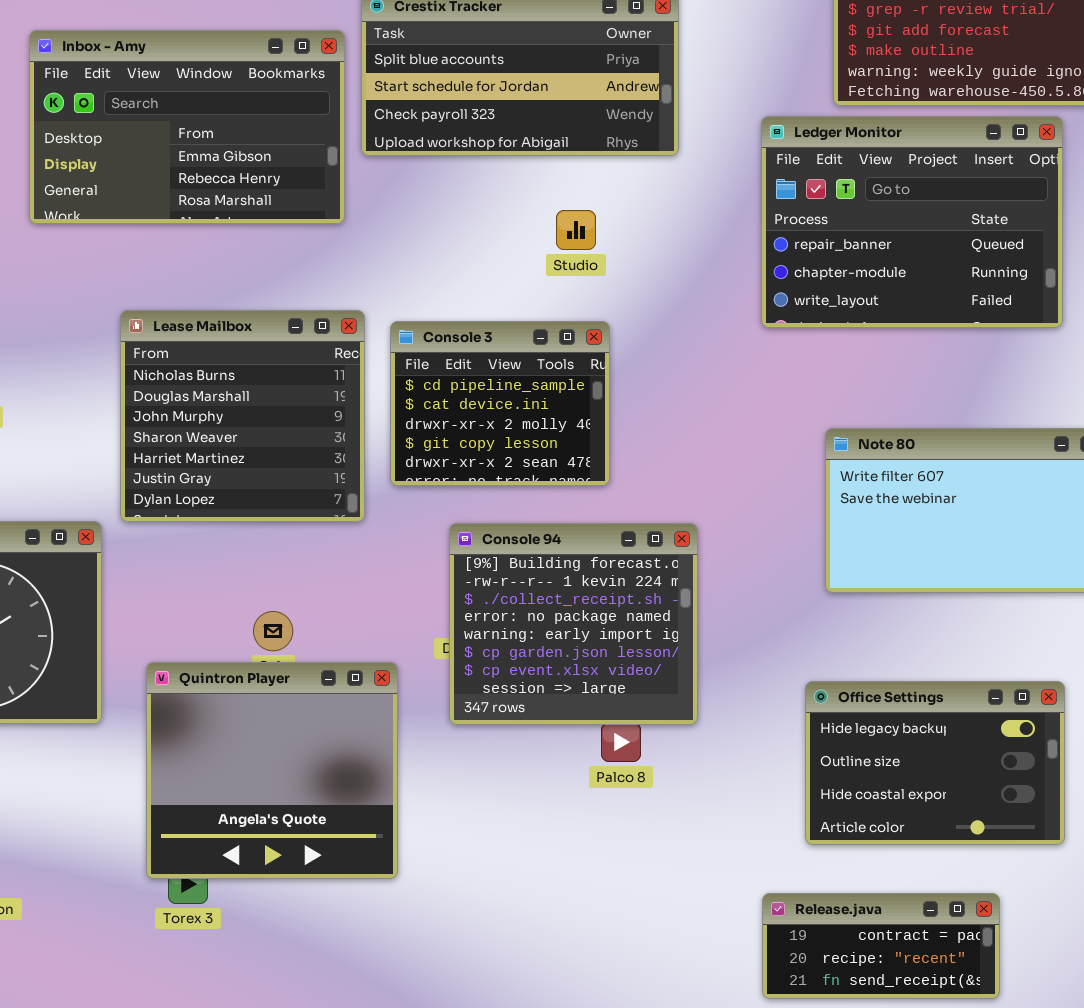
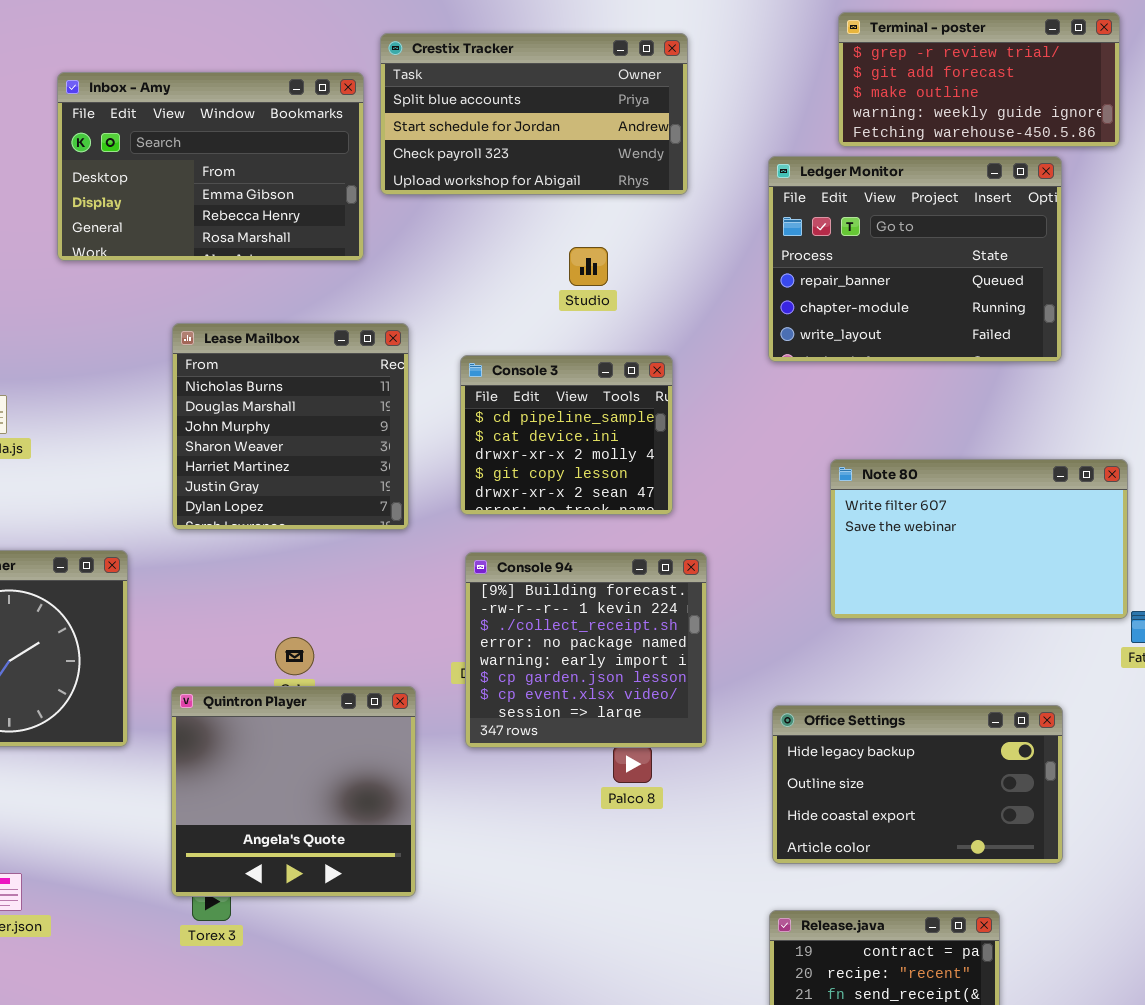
Lease Mailbox: [120,310,365,522] -> [172,323,409,530], moved
Console 3: [390,321,610,486] -> [460,355,673,515], moved
Office Settings: [805,681,1065,845] -> [772,705,1063,864], resized

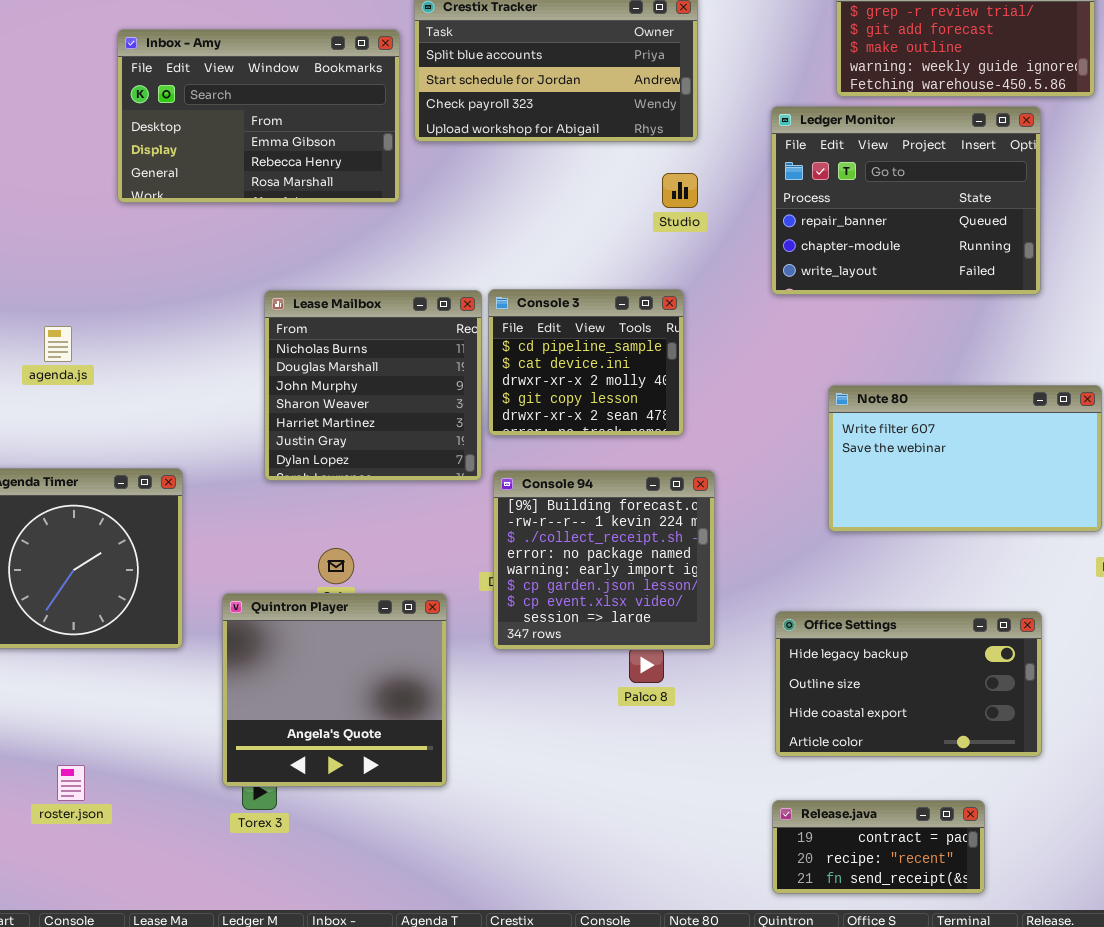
Studio: [569,247,608,286] -> [662,173,698,208], moved
Lease Mailbox: [172,323,409,530] -> [264,290,482,481], moved

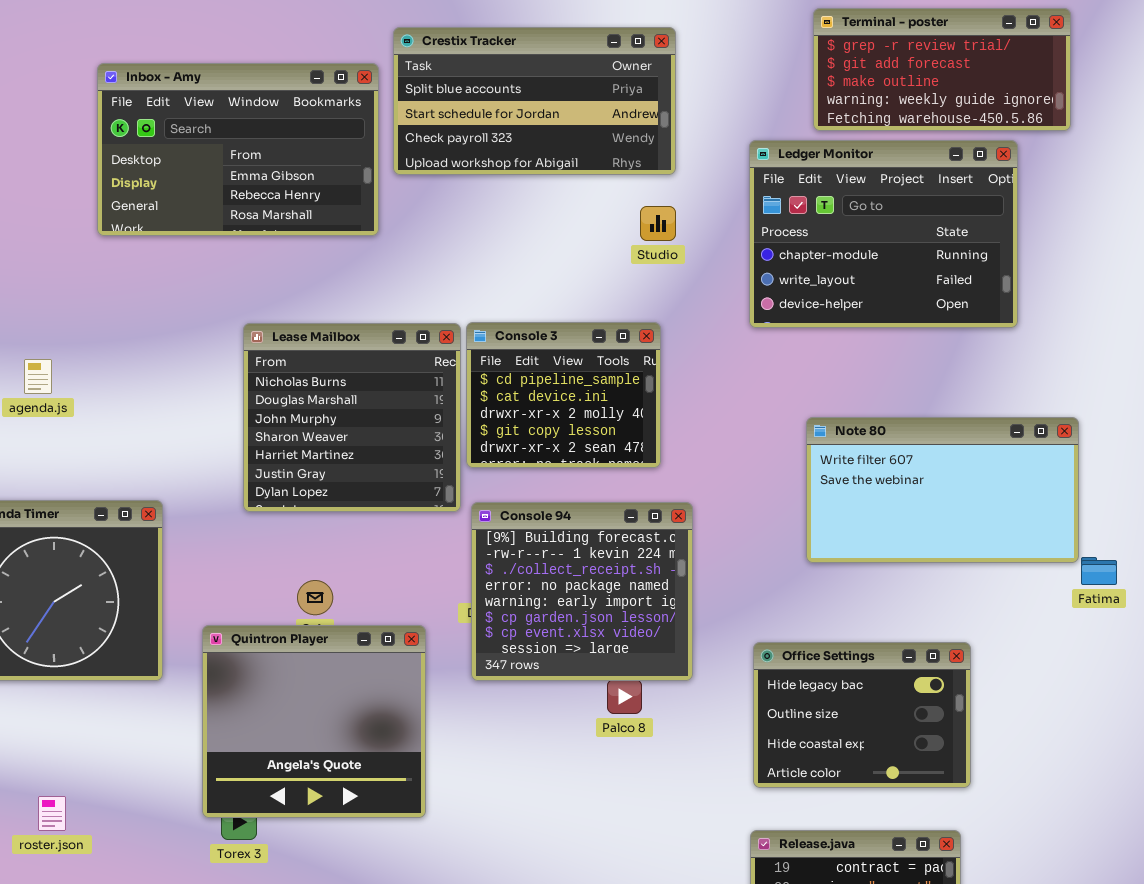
Ledger Monitor: [771,106,1041,295] -> [749,140,1018,328], scrolled down 1 row
Office Settings: [775,611,1042,757] -> [753,642,971,788], resized

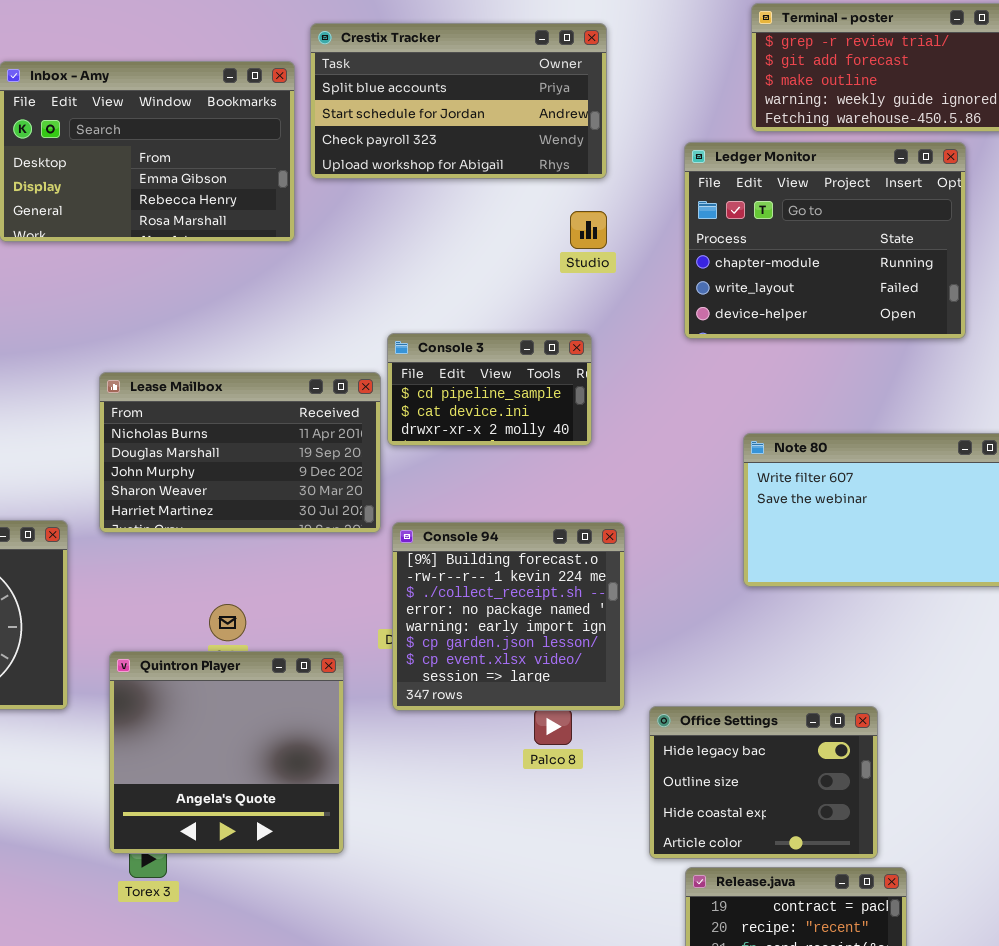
Console 3: [466,322,661,468] -> [387,333,592,446], resized
Lease Mailbox: [243,323,461,512] -> [99,372,381,533], resized
Office Settings: [753,642,971,788] -> [649,706,878,859], moved

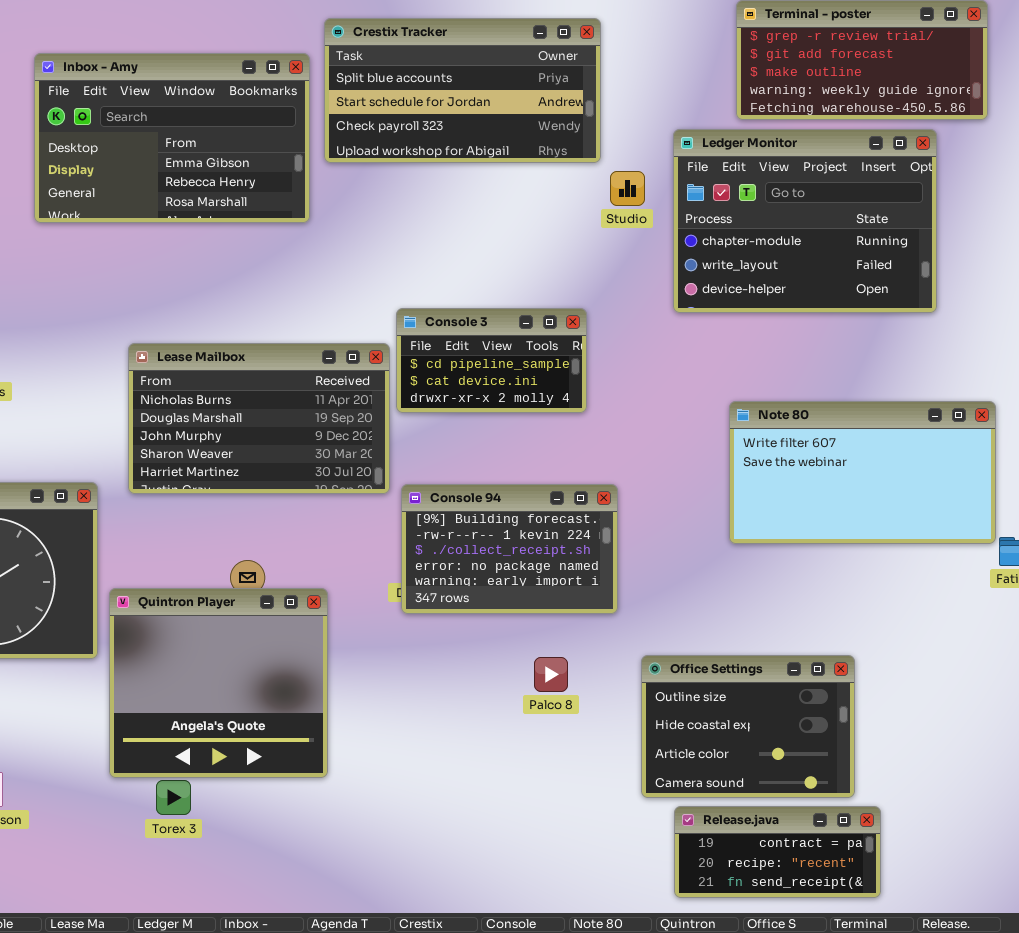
Studio: [570,211,607,249] -> [610,171,645,206], moved
Console 94: [392,522,625,711] -> [401,484,618,614], resized
Quintron Player: [109,651,344,854] -> [109,588,328,778], moved
Office Settings: [649,706,878,859] -> [641,655,855,798], scrolled down 1 row

